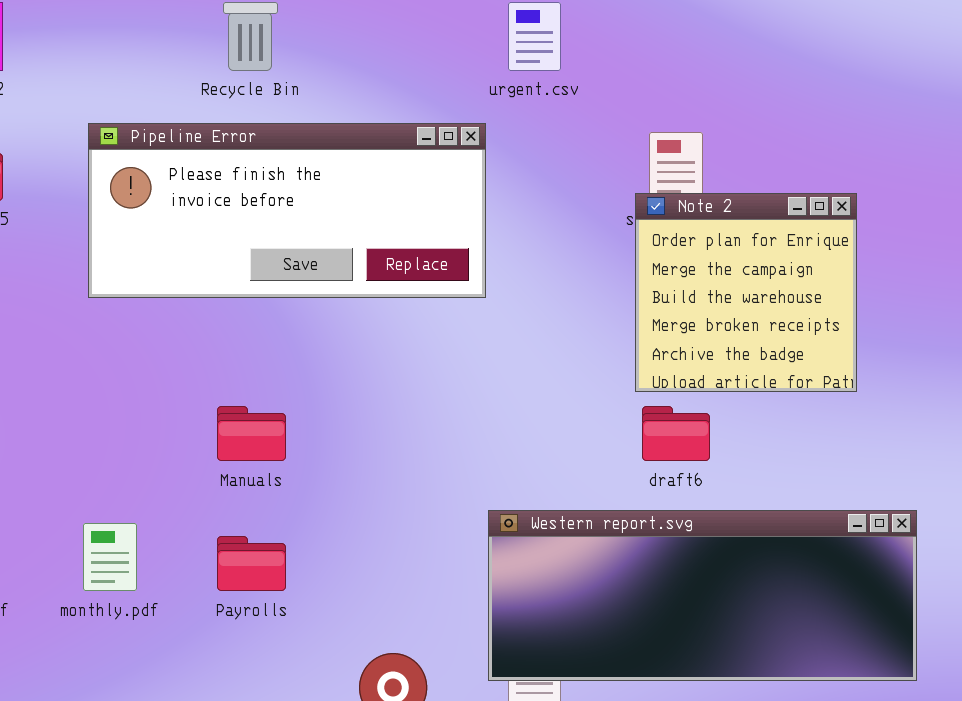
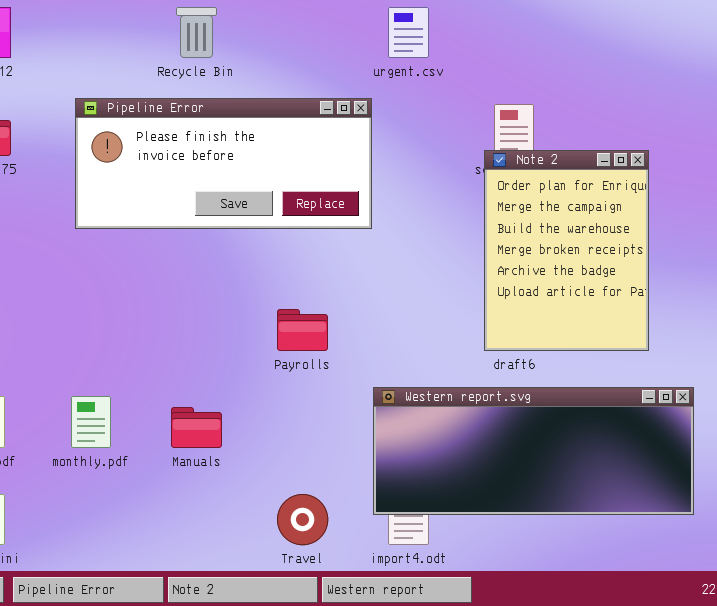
Note 2: [635,193,857,392] -> [484,150,649,351], resized
Manuals: [217,406,286,461] -> [171,407,222,448], moved
Payrolls: [217,536,286,591] -> [277,309,328,351], moved

